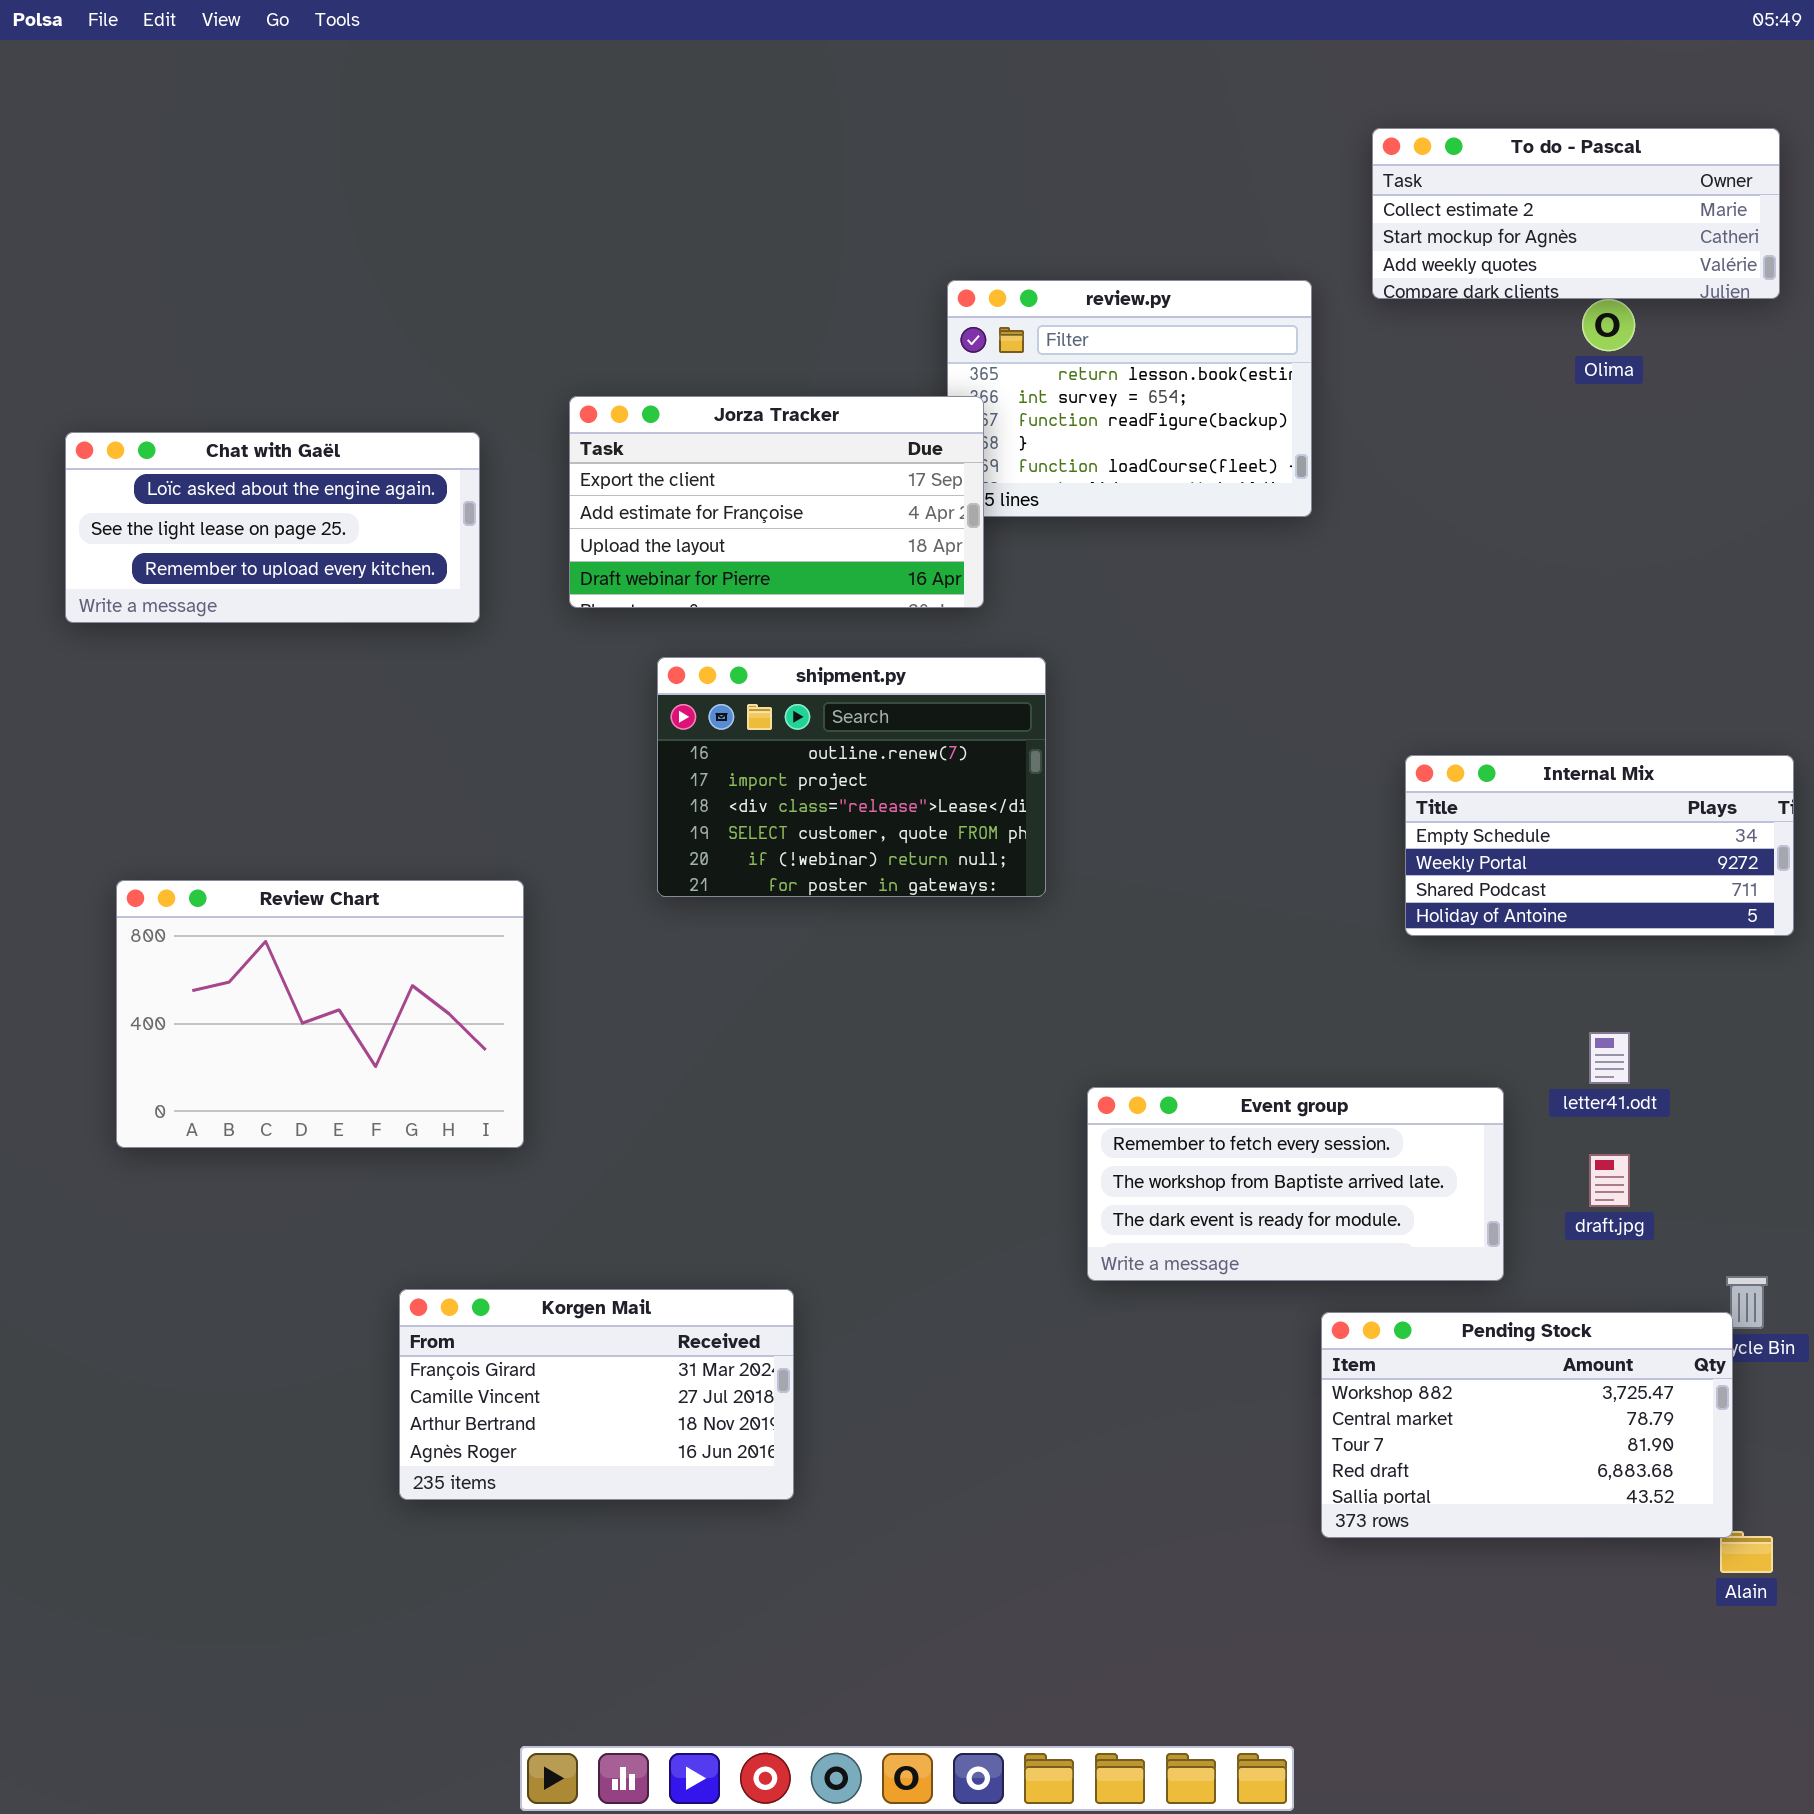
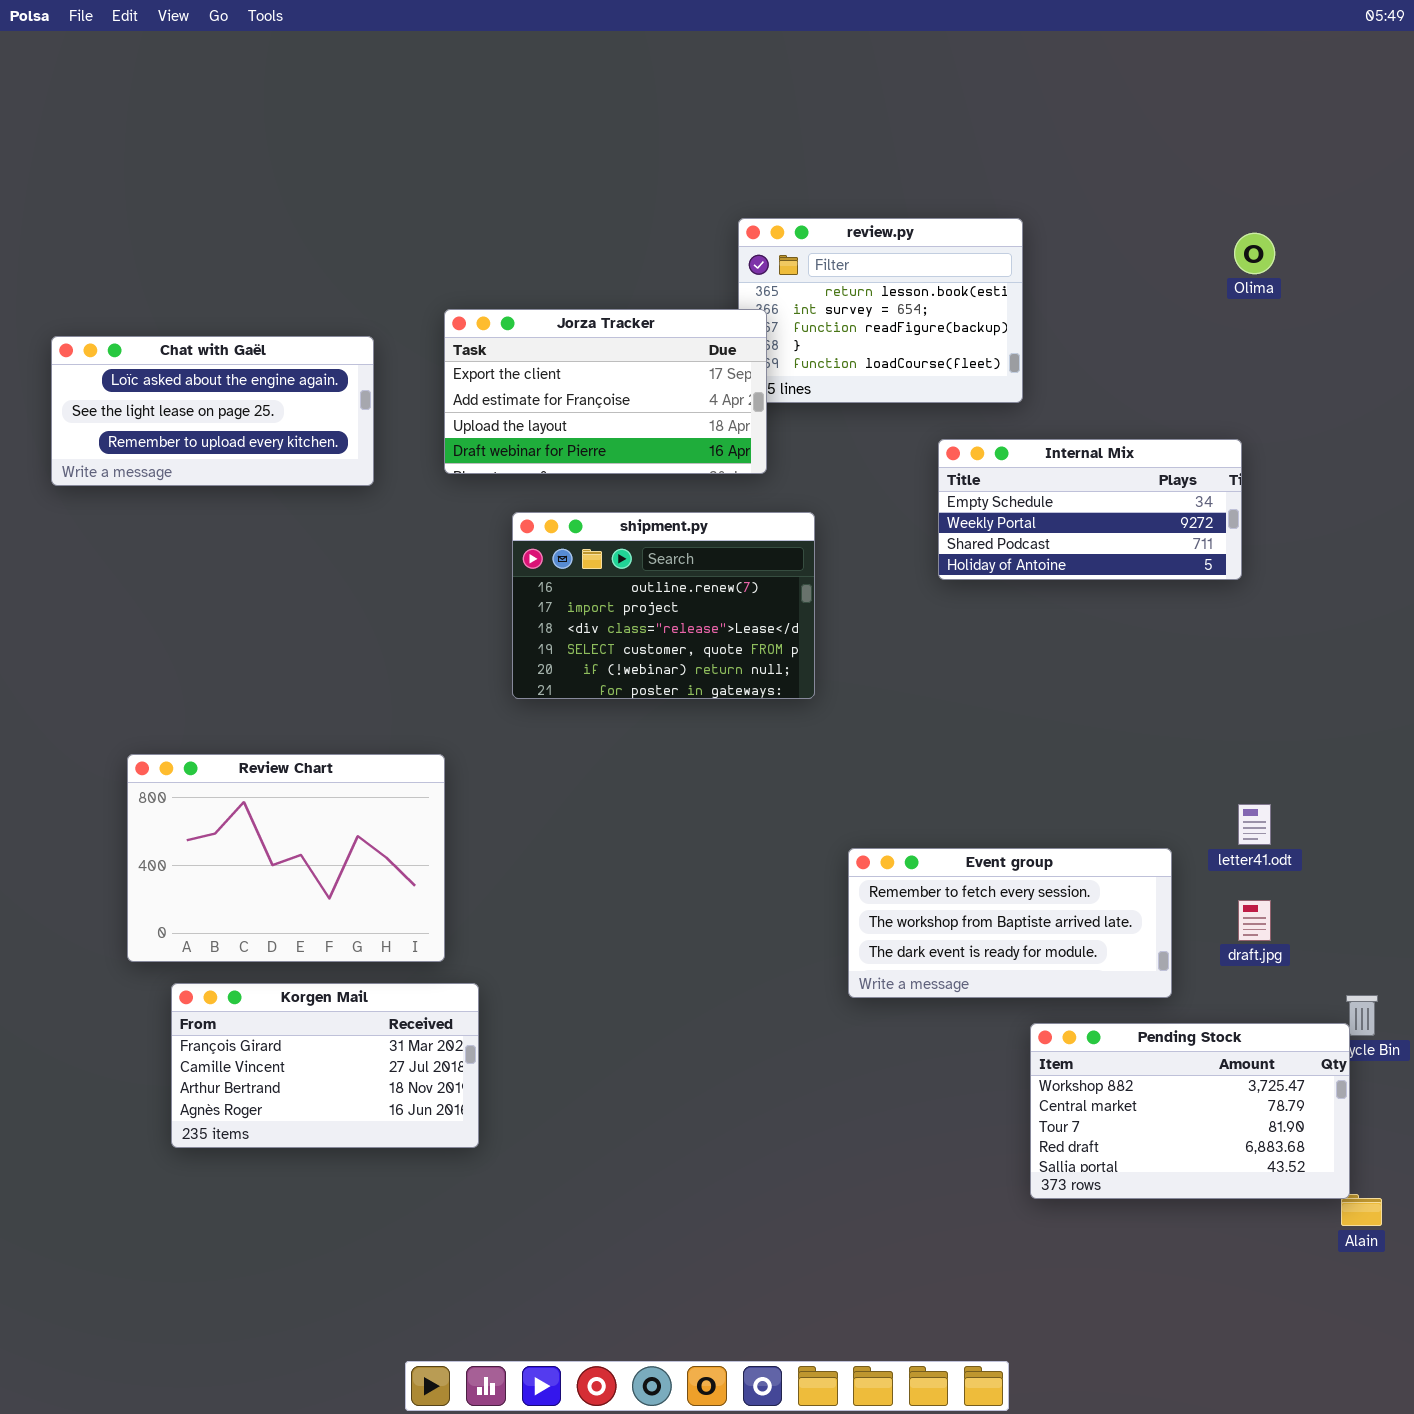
To do - Pascal: [1372,128,1780,299] -> none, closed
Internal Mix: [1405,755,1794,936] -> [938,439,1242,580], moved
Review Chart: [116,880,524,1148] -> [127,754,445,962], moved
Korgen Mail: [399,1289,794,1500] -> [171,983,479,1148], moved

